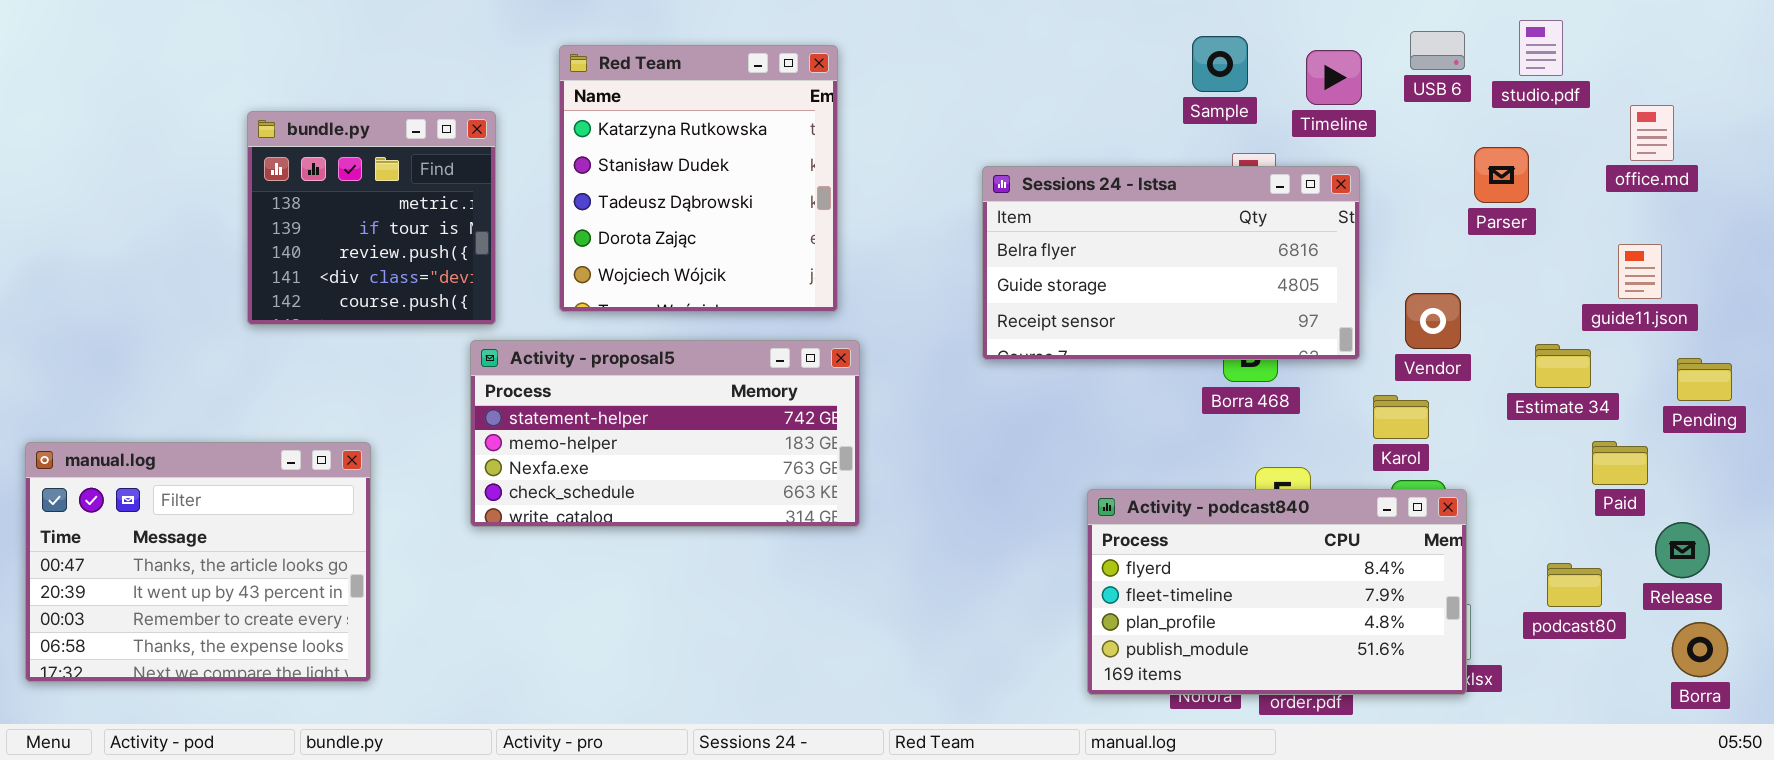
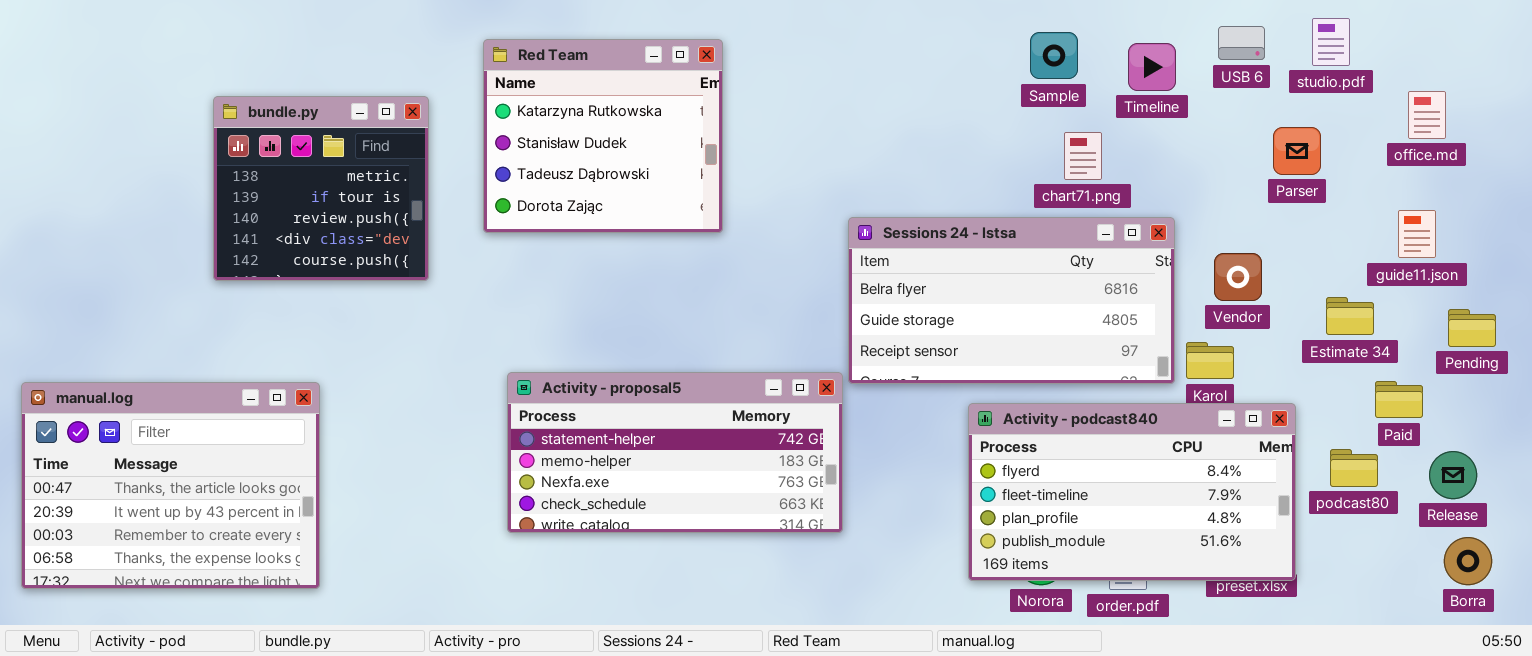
Red Team: [559,45,838,312] -> [483,39,723,233], resized
Sessions 24 - Istsa: [982,166,1360,360] -> [848,217,1175,384], moved
Activity - proposal5: [470,340,860,527] -> [507,372,843,533], moved
Activity - podcast840: [1087,489,1467,695] -> [968,403,1296,581], moved
podcast80: [1547,563,1602,607] -> [1330,449,1378,487], moved

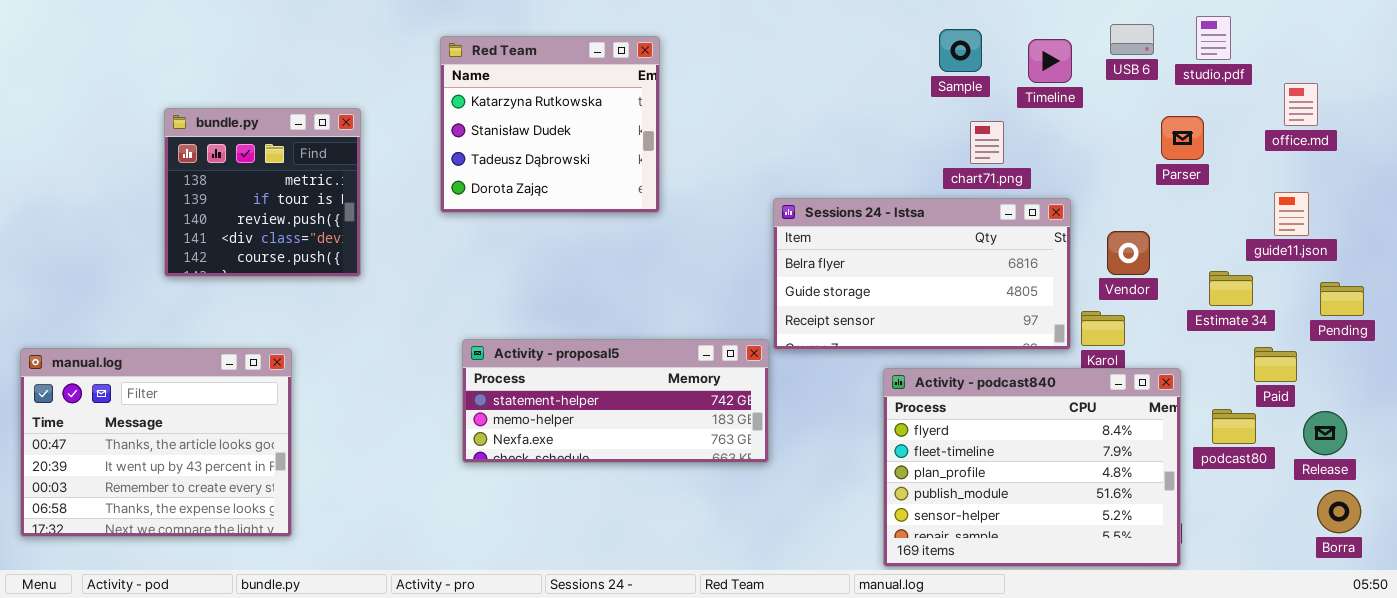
bundle.py: [213,96,429,281] -> [164,108,361,277], moved
Activity - proposal5: [507,372,843,533] -> [462,339,769,463], resized
Activity - podcast840: [968,403,1296,581] -> [883,368,1181,567], resized

